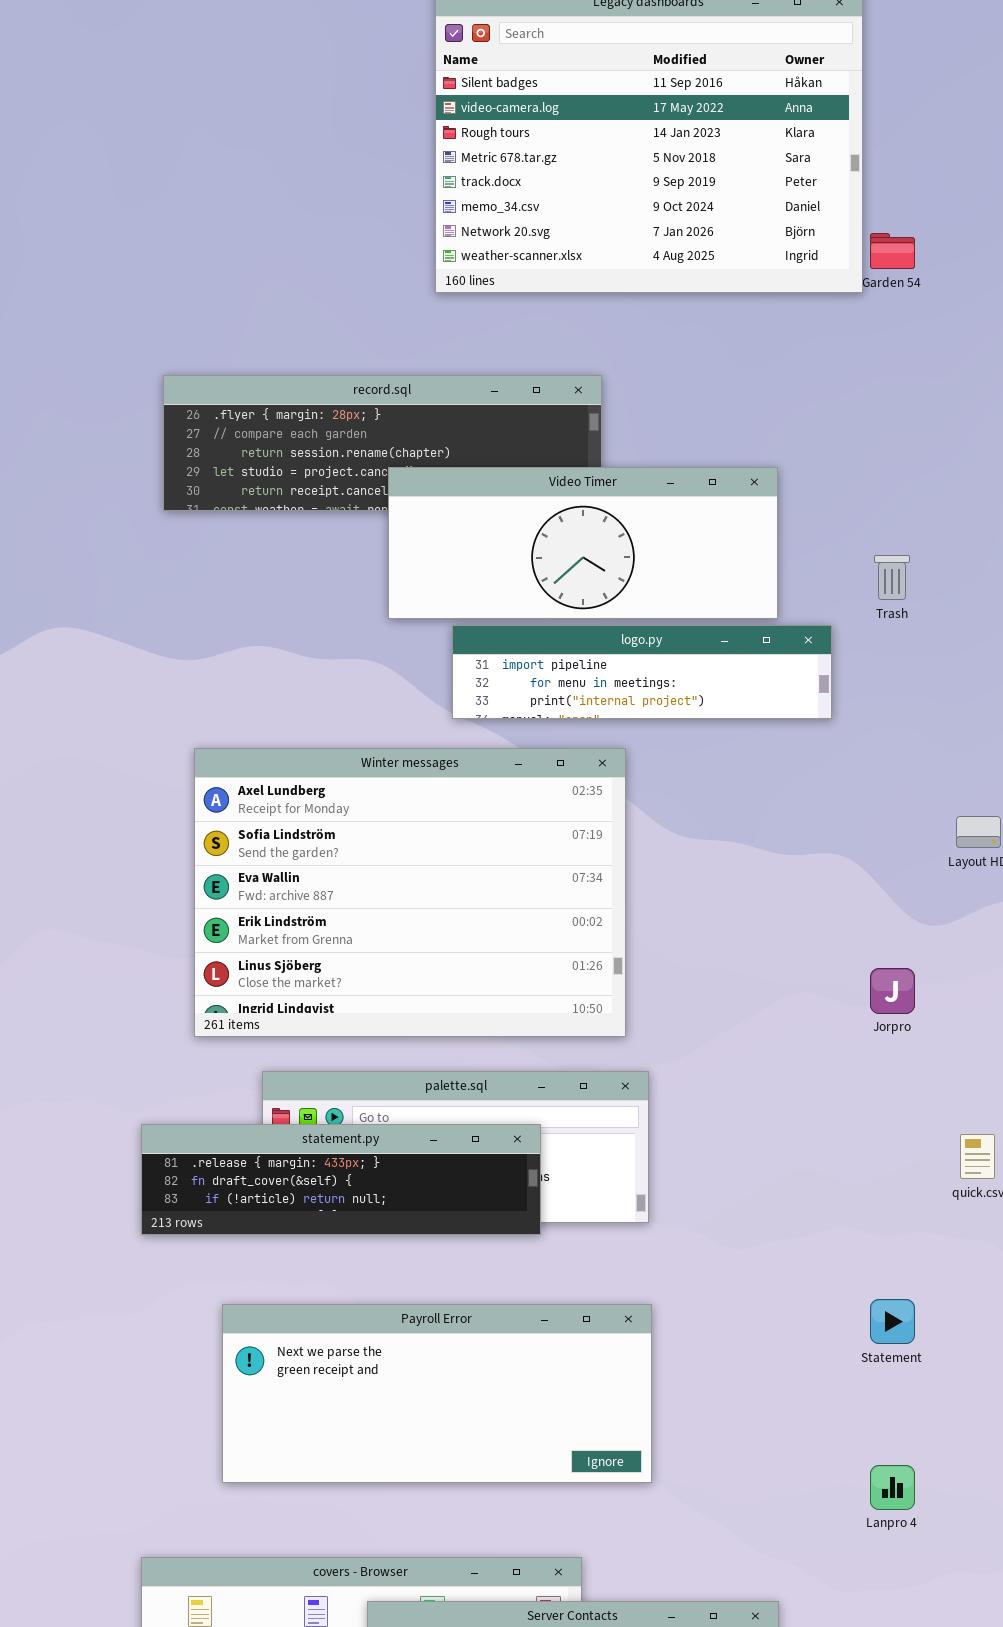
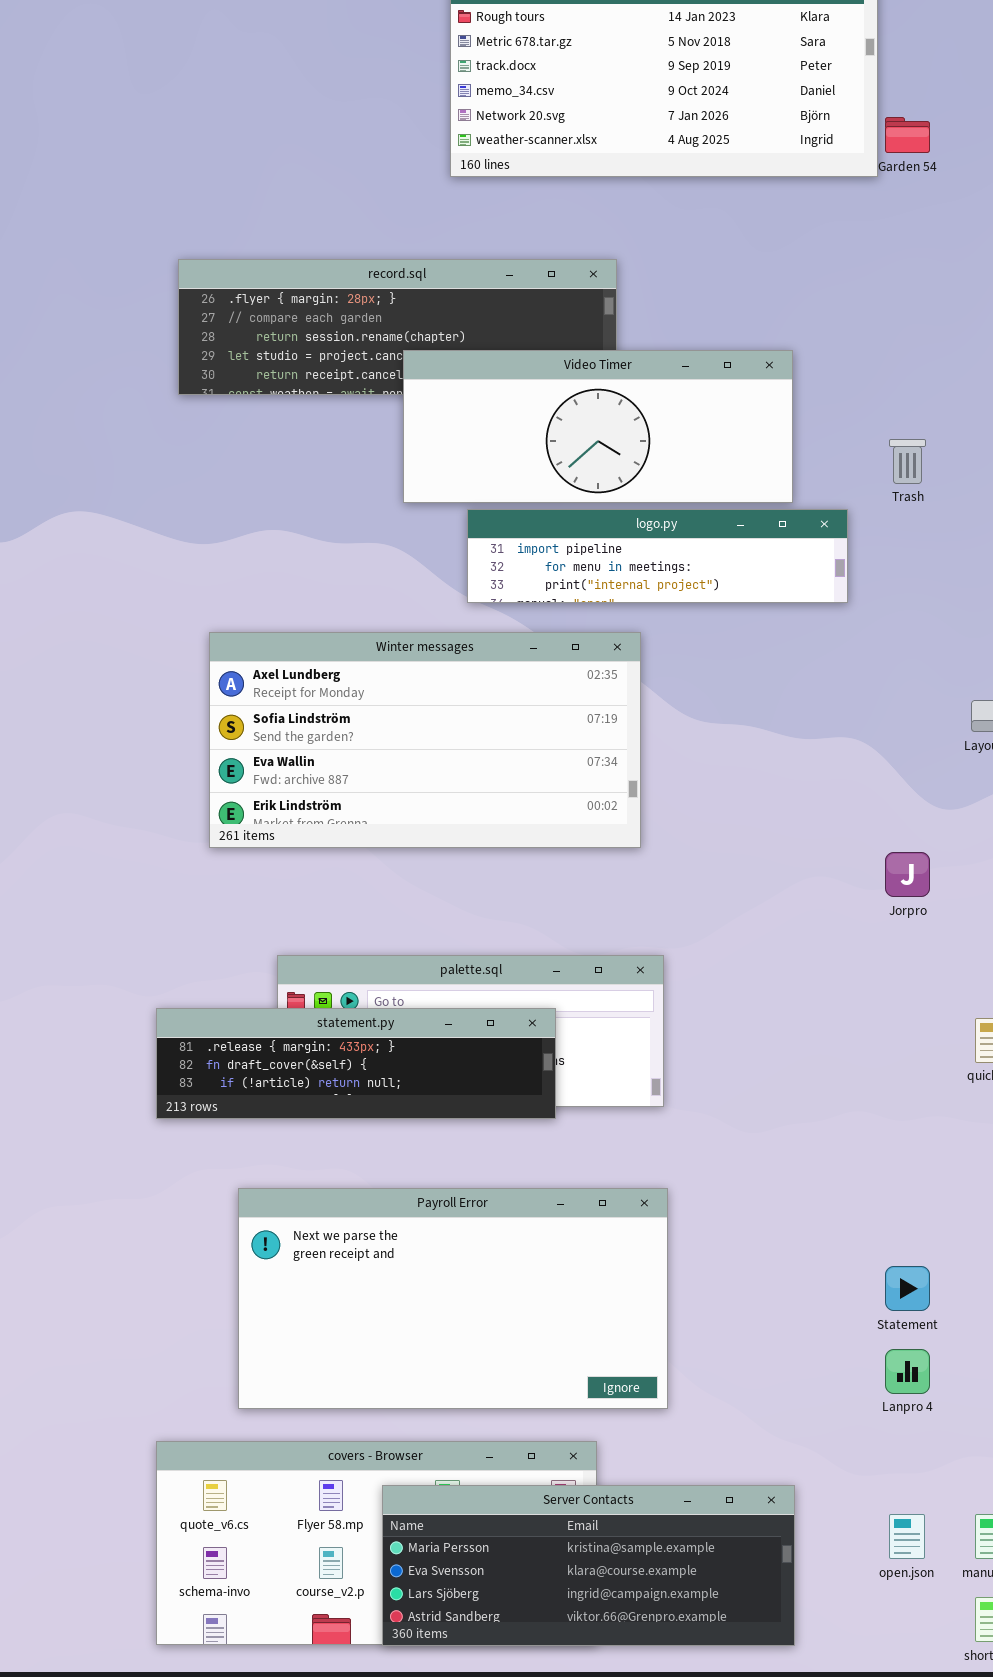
Winter messages: [194,748,626,1037] -> [209,632,641,848], resized
Statement: [870,1299,915,1344] -> [885,1266,930,1311], moved
Payroll Error: [222,1304,652,1483] -> [238,1188,668,1409], resized

